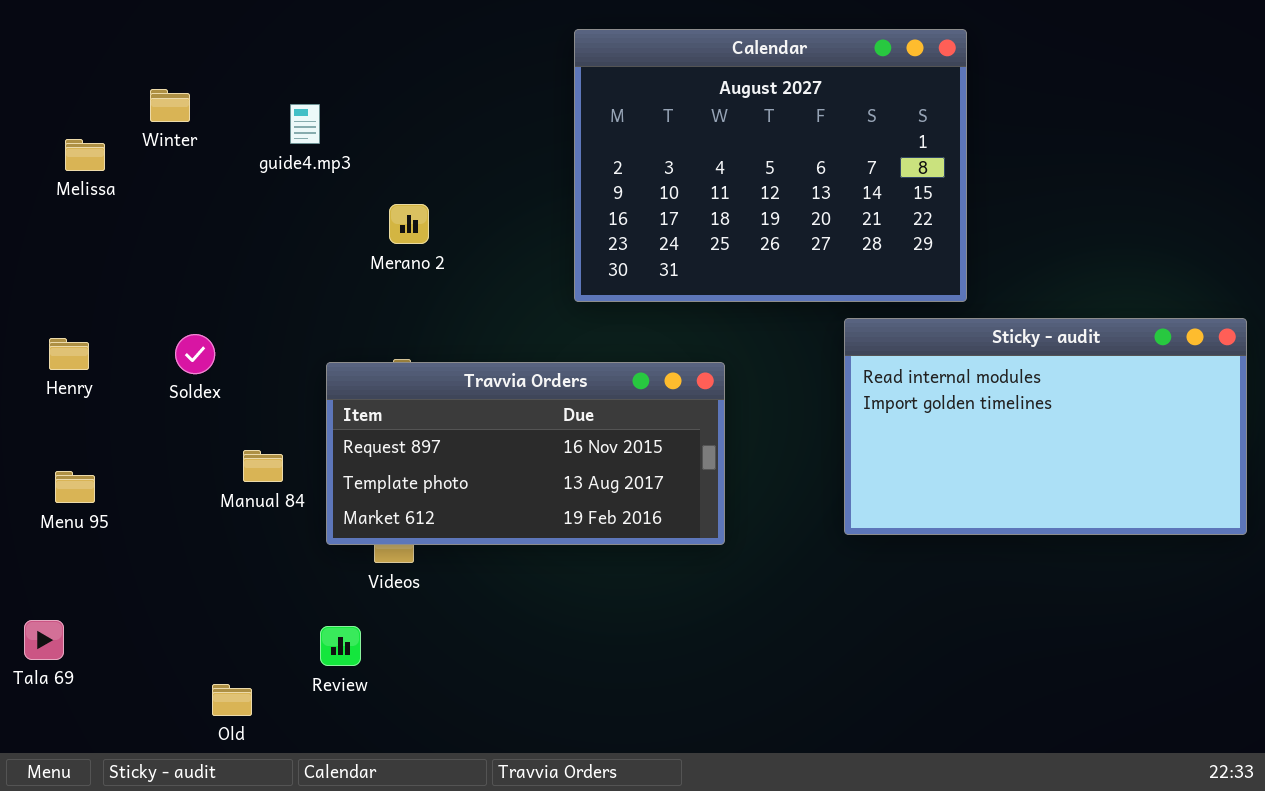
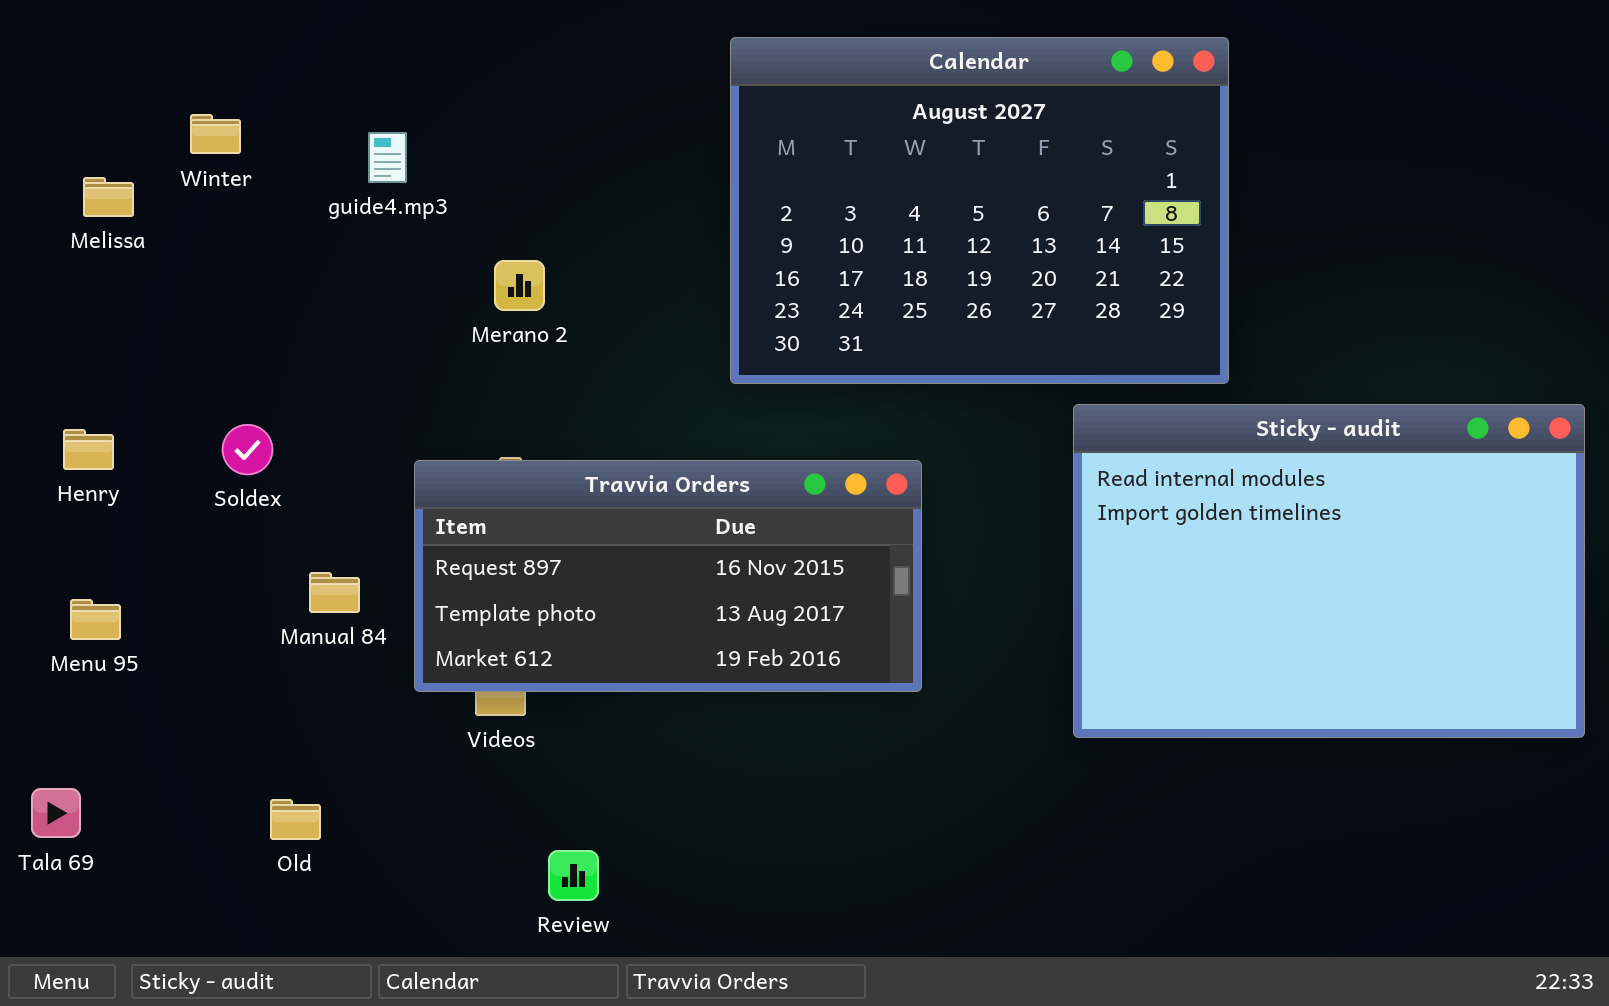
Sticky - audit: [844,318,1247,535] -> [1073,404,1585,738], resized
Review: [320,626,361,666] -> [548,850,599,901], moved
Old: [212,684,252,716] -> [270,799,321,840], moved

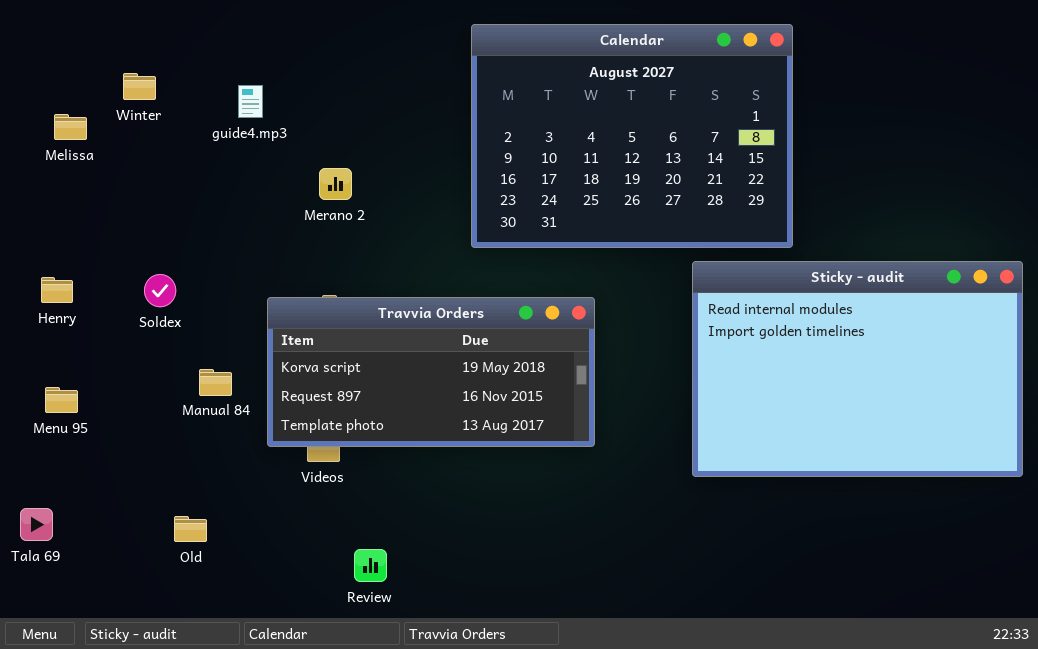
Travvia Orders: [414,460,922,692] -> [267,297,595,447], scrolled up 1 row

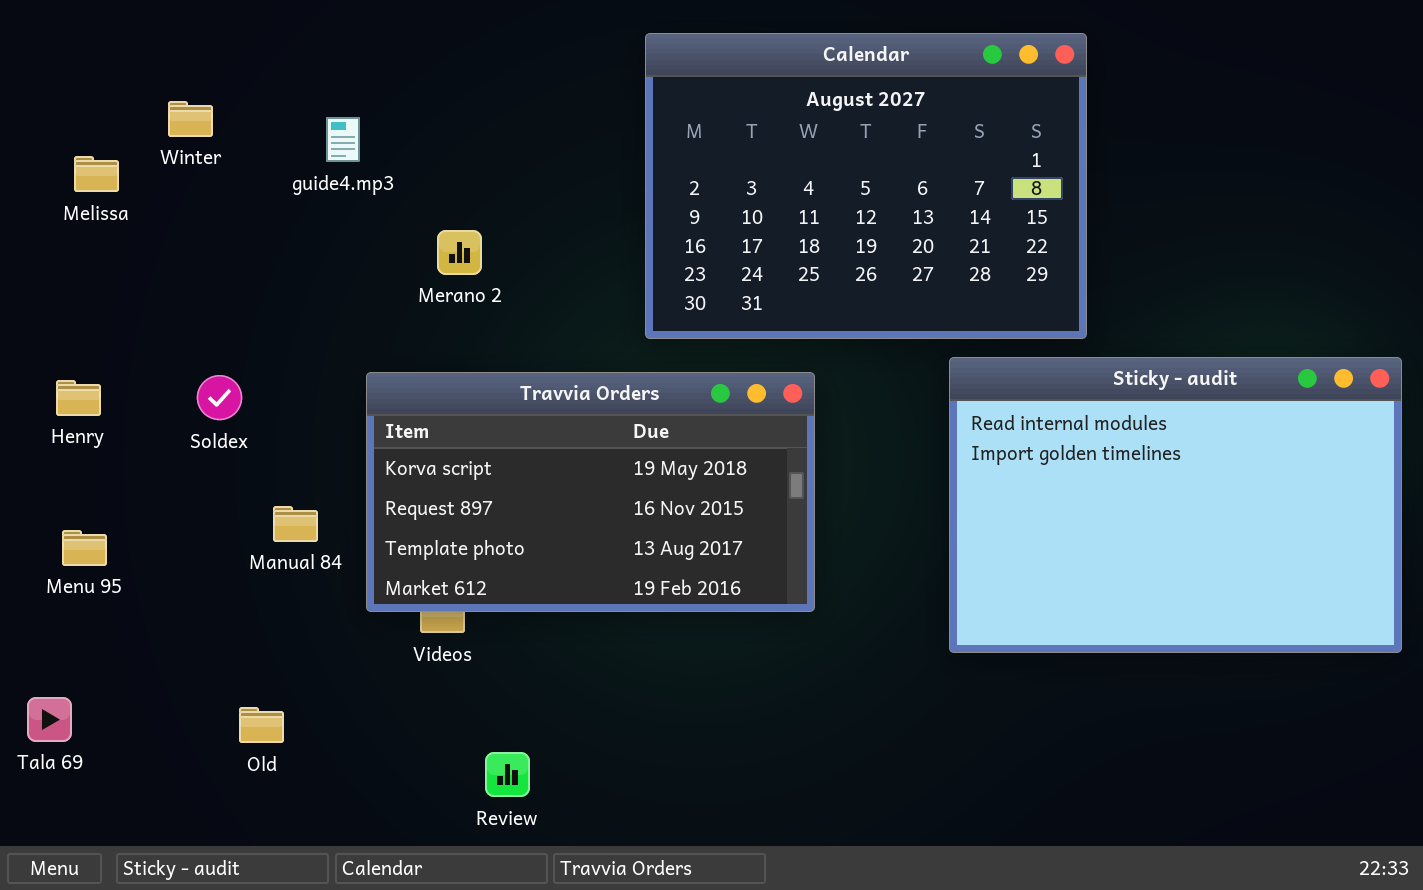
Travvia Orders: [267,297,595,447] -> [366,372,815,612], resized

